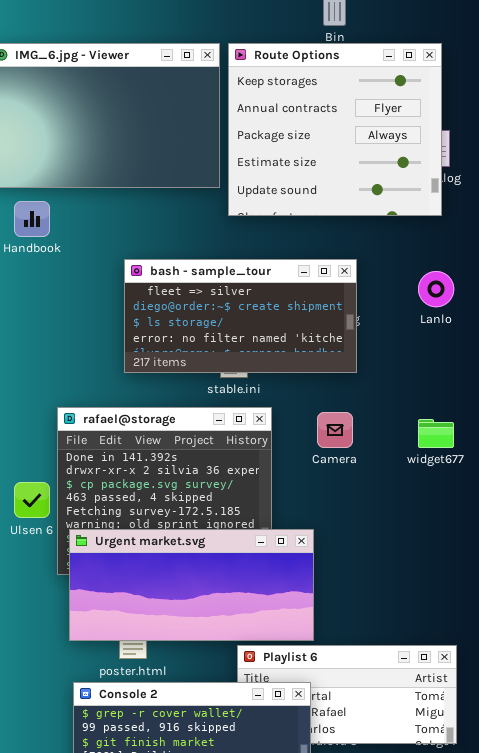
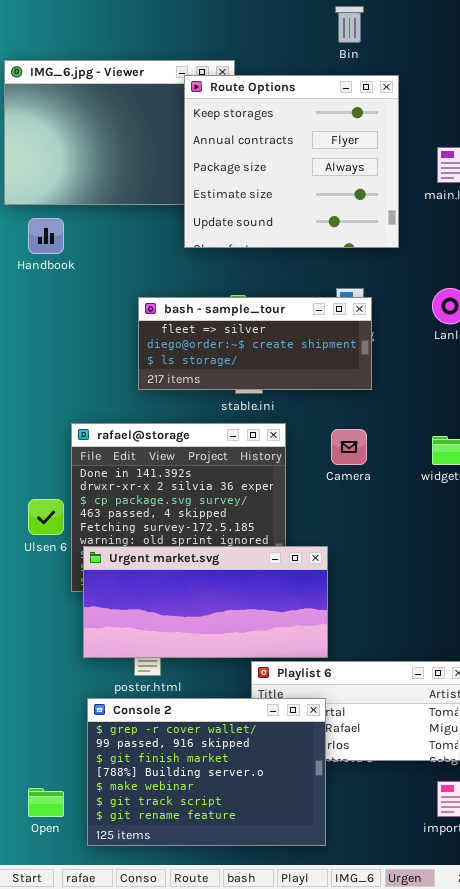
Route Options: [228,43,442,216] -> [184,75,399,248], moved
bash - sample_tour: [124,259,357,373] -> [138,297,372,390], resized

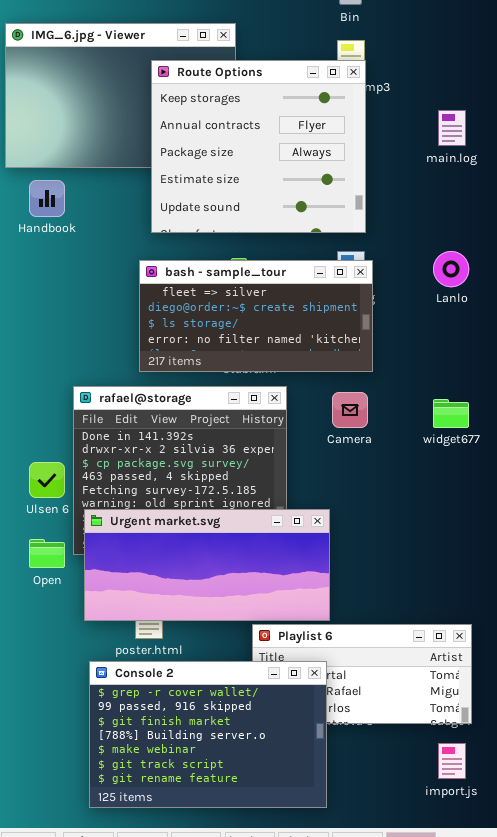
Route Options: [184,75,399,248] -> [151,60,366,233], moved
bash - sample_tour: [138,297,372,390] -> [139,260,373,372], resized
Open: [28,788,64,817] -> [29,539,65,568], moved

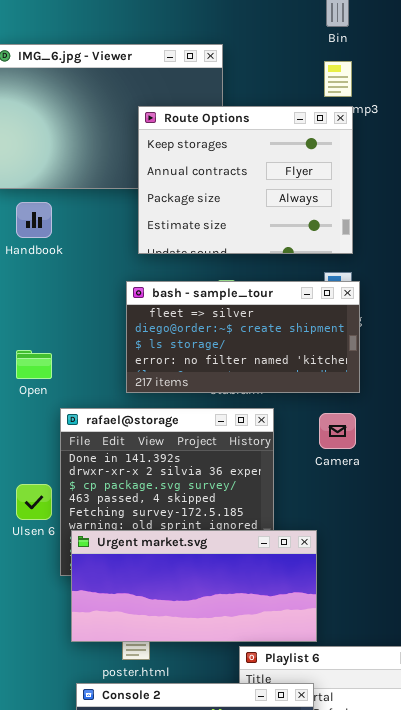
Route Options: [151,60,366,233] -> [138,106,353,254], resized
Open: [29,539,65,568] -> [16,350,52,379], moved

